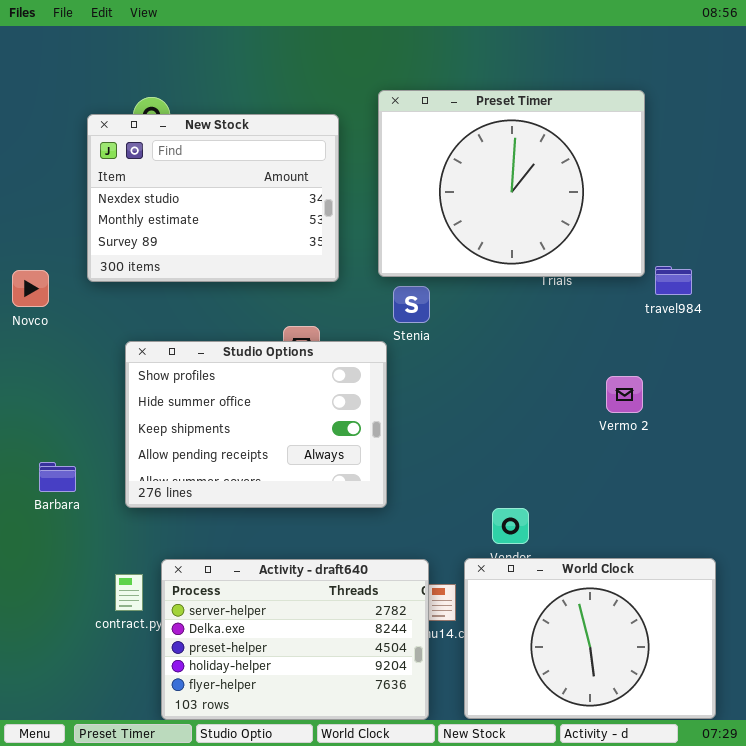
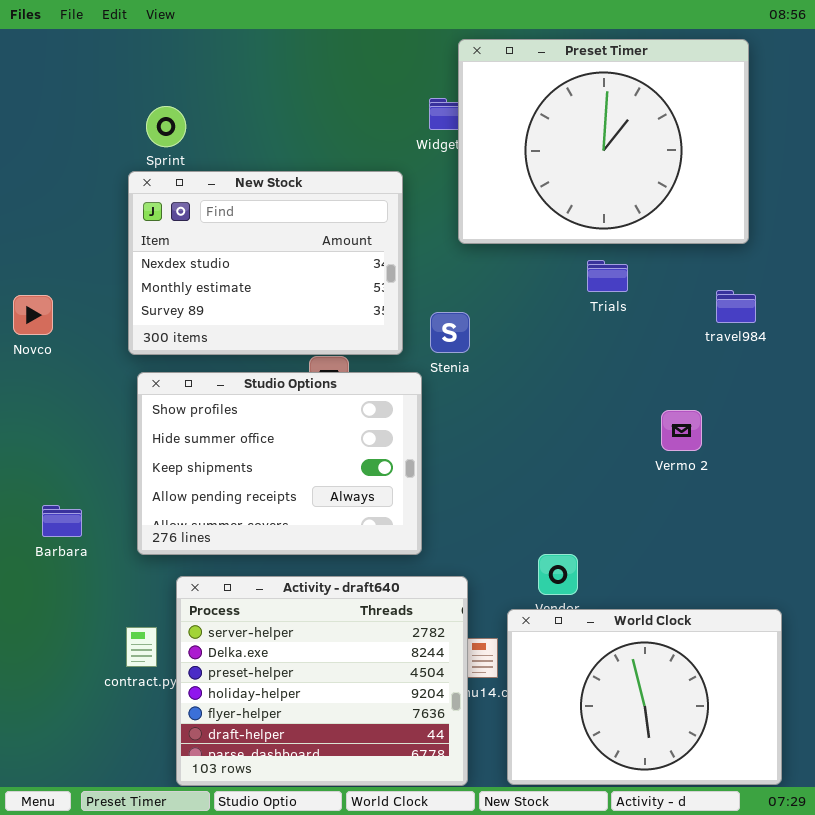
Preset Timer: [378,90,645,277] -> [458,39,749,244], moved
New Stock: [87,114,339,282] -> [128,171,403,355], moved
Activity - draft640: [161,559,429,720] -> [176,576,468,786], resized

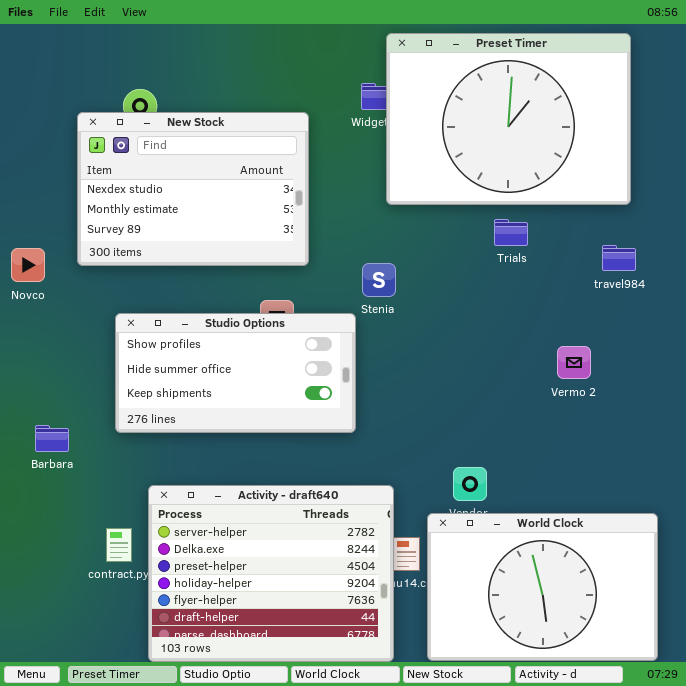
New Stock: [128,171,403,355] -> [77,112,309,266], moved
Studio Options: [137,372,422,555] -> [115,313,356,433], resized

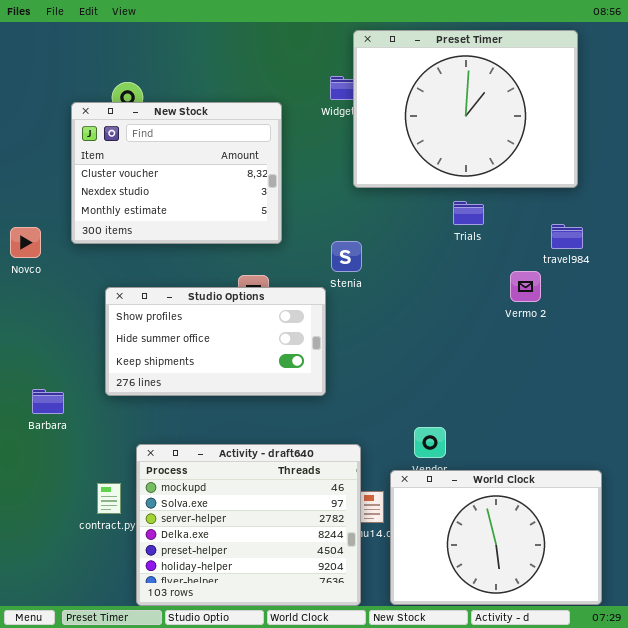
New Stock: [77,112,309,266] -> [71,102,282,244], scrolled up 1 row
Vermo 2: [557,346,591,379] -> [510,271,541,302], moved
Activity - draft640: [148,485,394,662] -> [136,444,361,606], scrolled up 2 rows

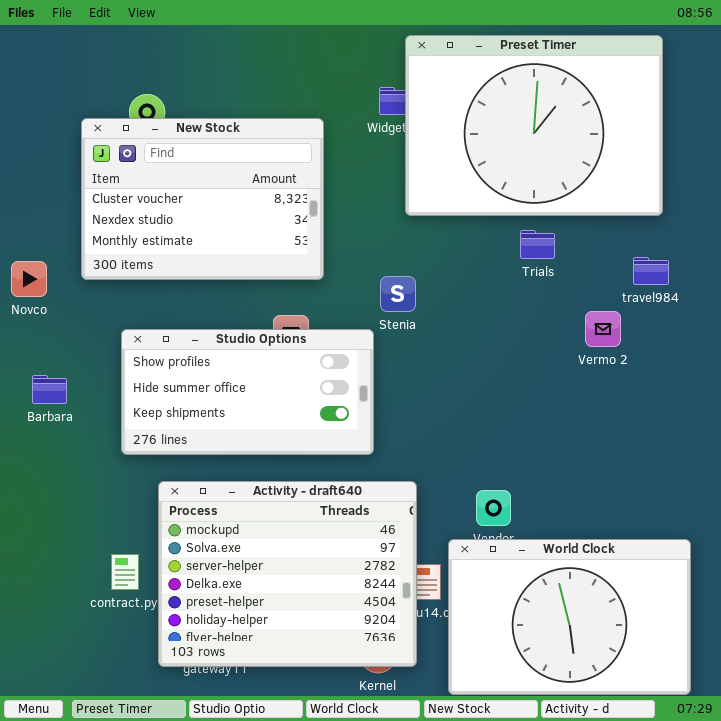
Barbara: [32,389,64,414] -> [32,375,67,404], moved
Activity - draft640: [136,444,361,606] -> [158,481,417,667], moved

